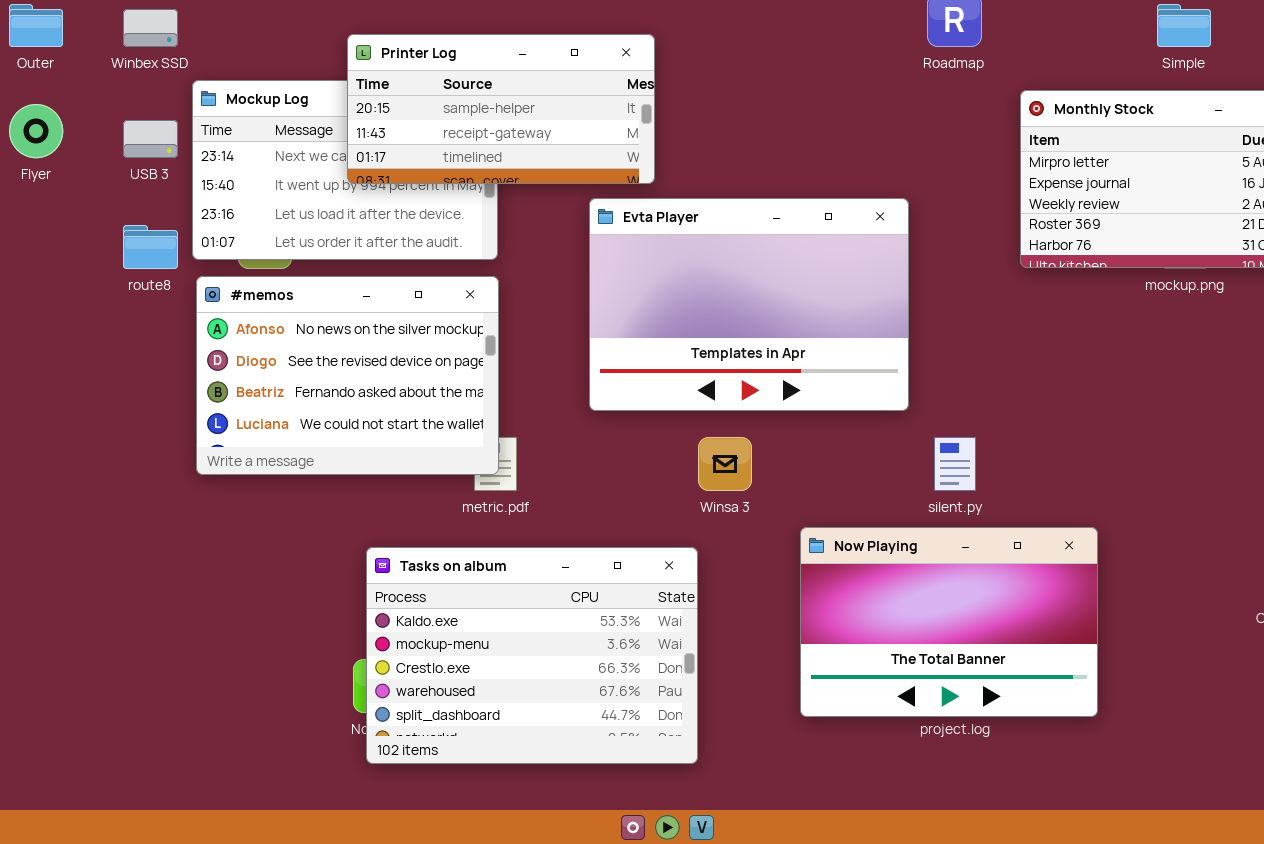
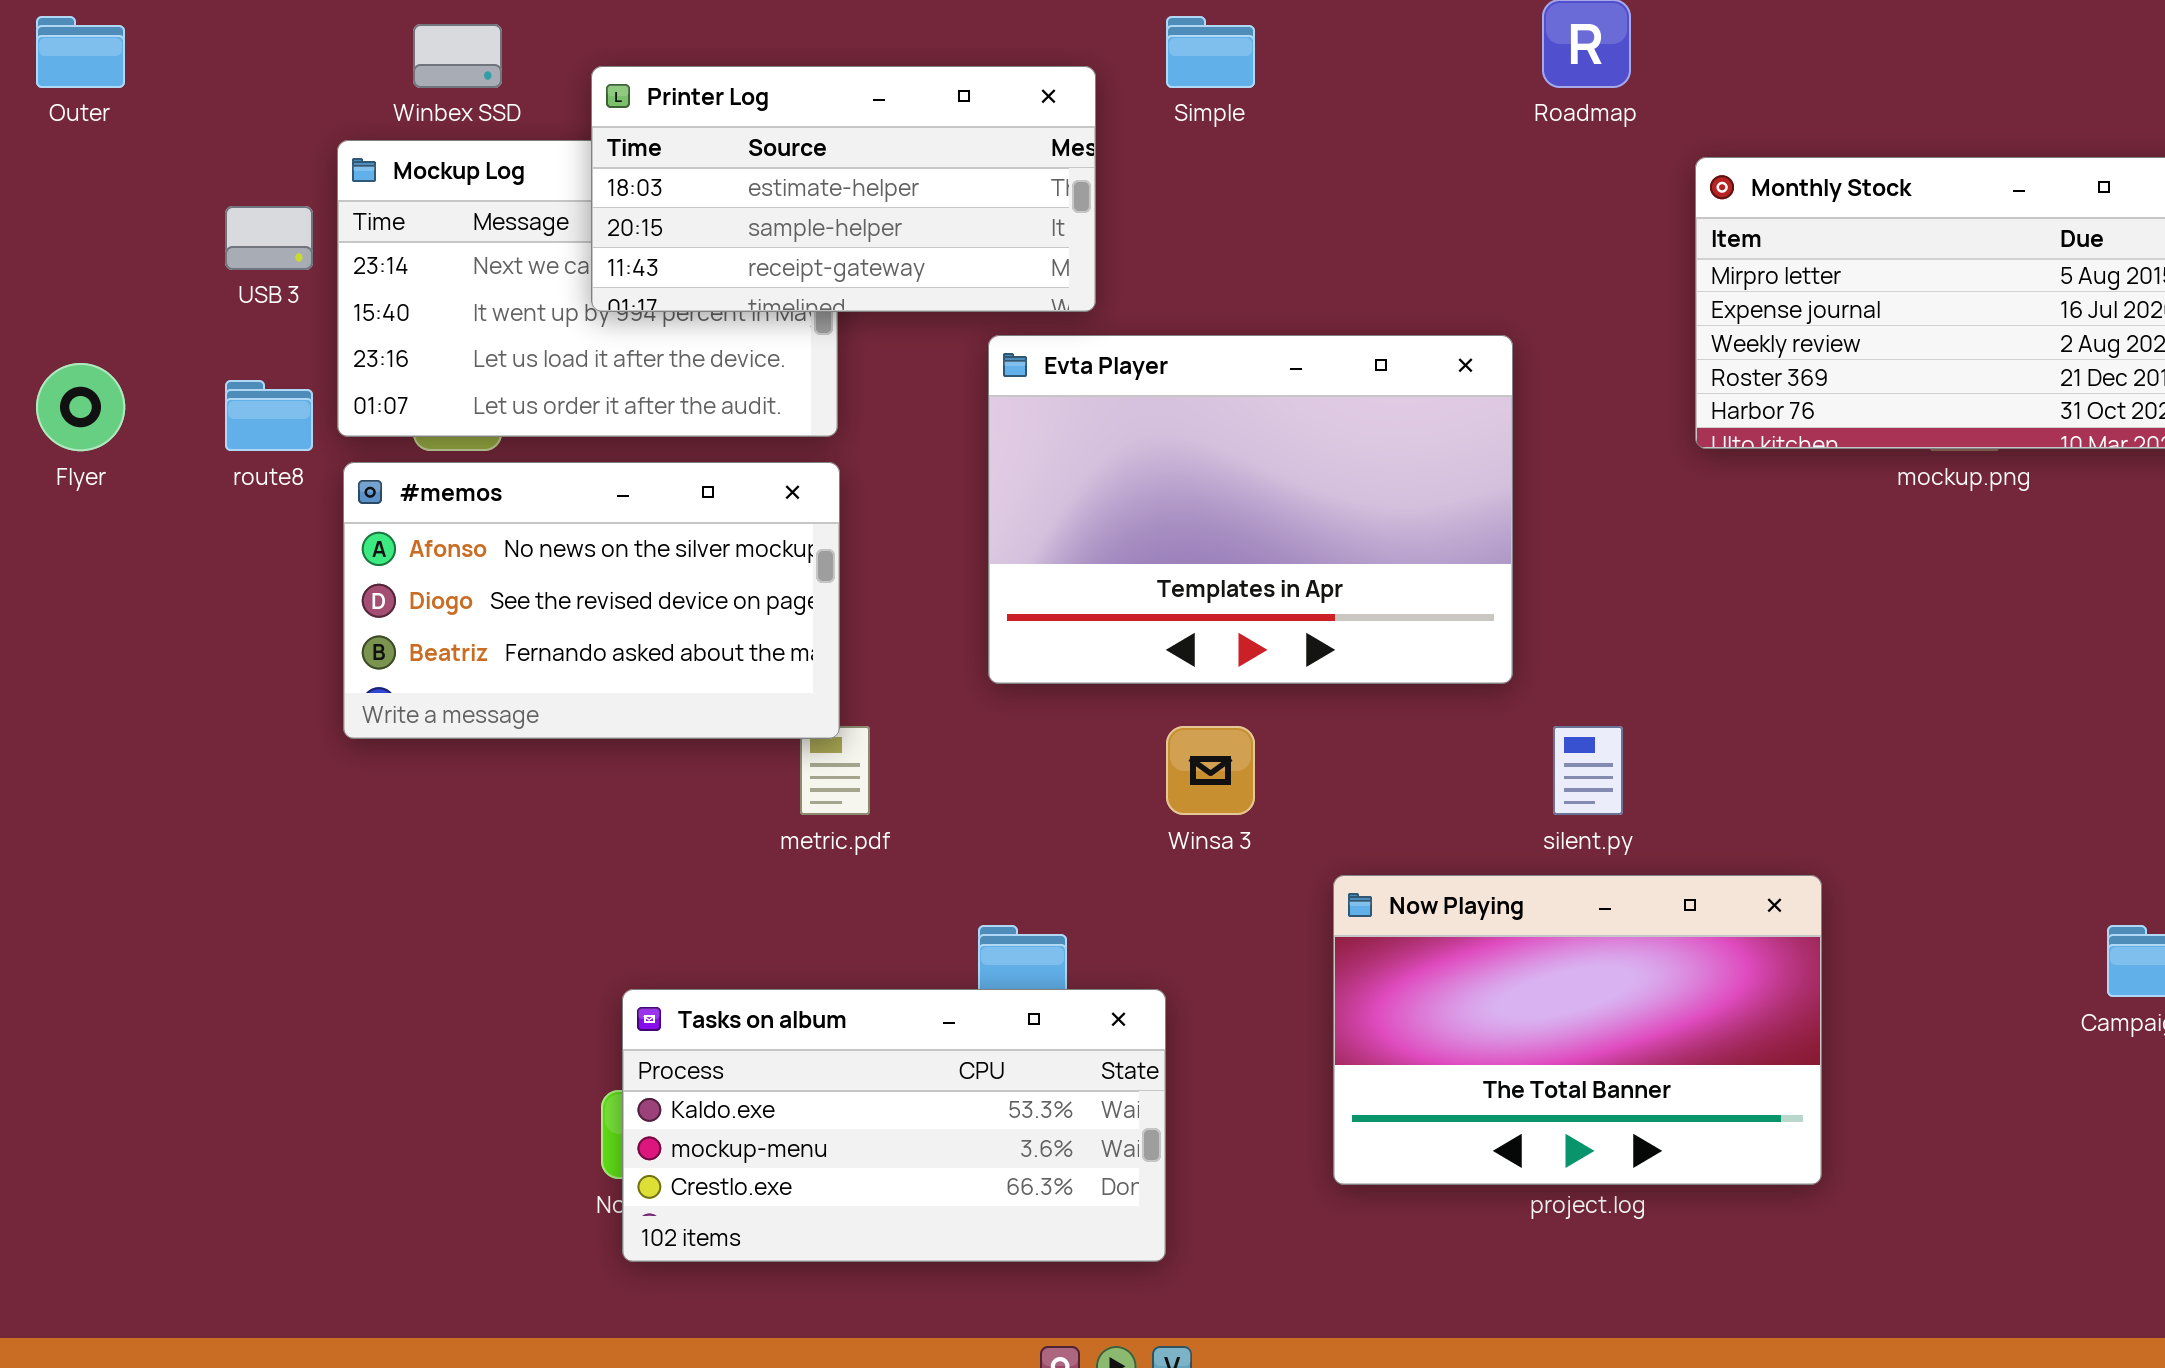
Simple: [1157,4,1211,47] -> [1166,16,1255,88], moved
Winbex SSD: [123,9,178,47] -> [413,24,502,88], moved
Printer Log: [347,34,655,184] -> [591,66,1096,312], scrolled up 1 row
Flyer: [9,104,63,158] -> [36,363,125,451], moved
#memos: [196,276,499,475] -> [343,462,840,739], resized
Tasks on album: [366,547,698,764] -> [622,989,1166,1262], resized

